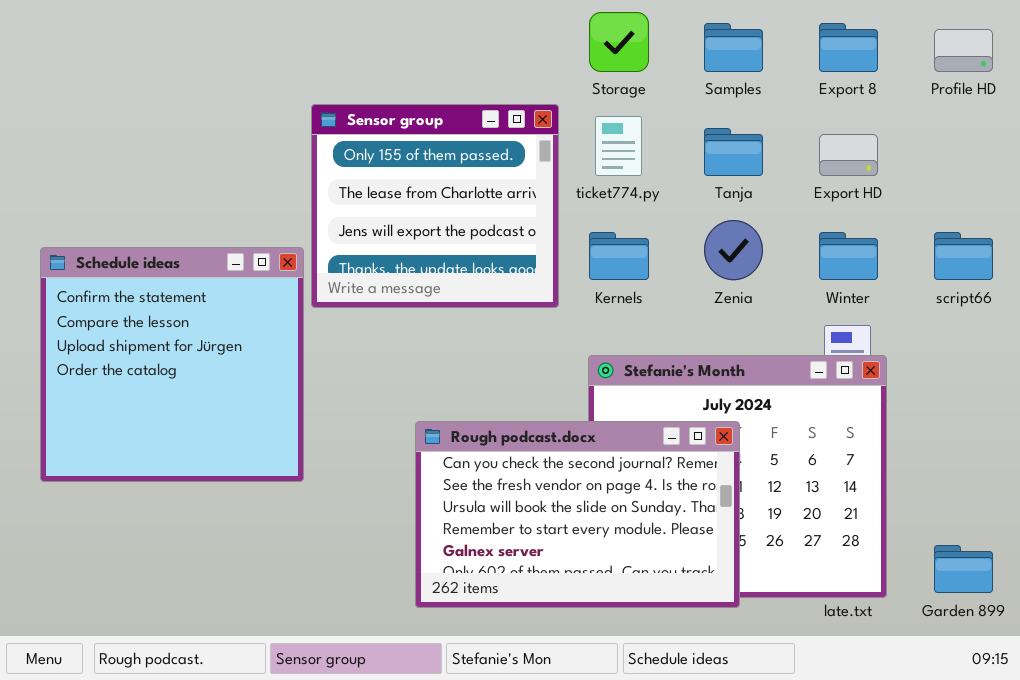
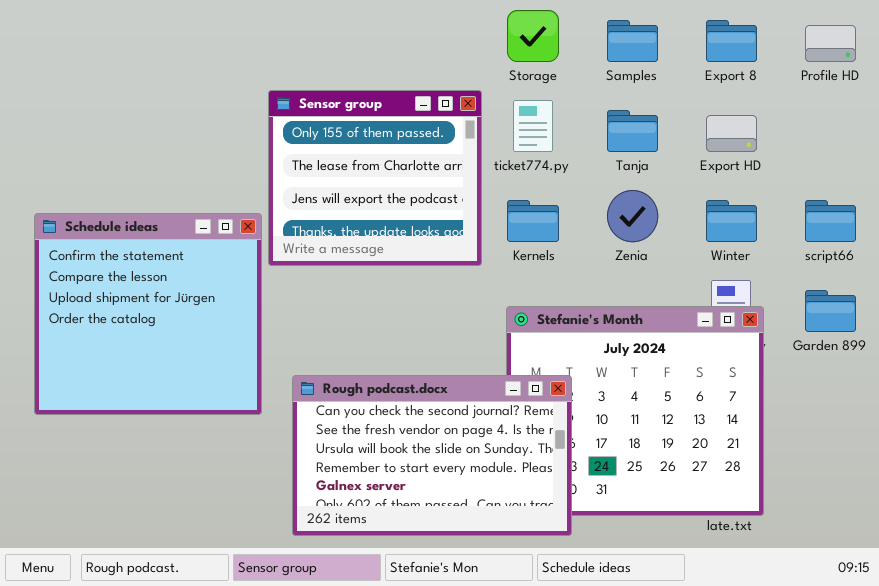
Rough podcast.docx: [415,421,740,608] -> [292,375,572,536], moved
Garden 899: [934,545,993,593] -> [805,290,856,332], moved

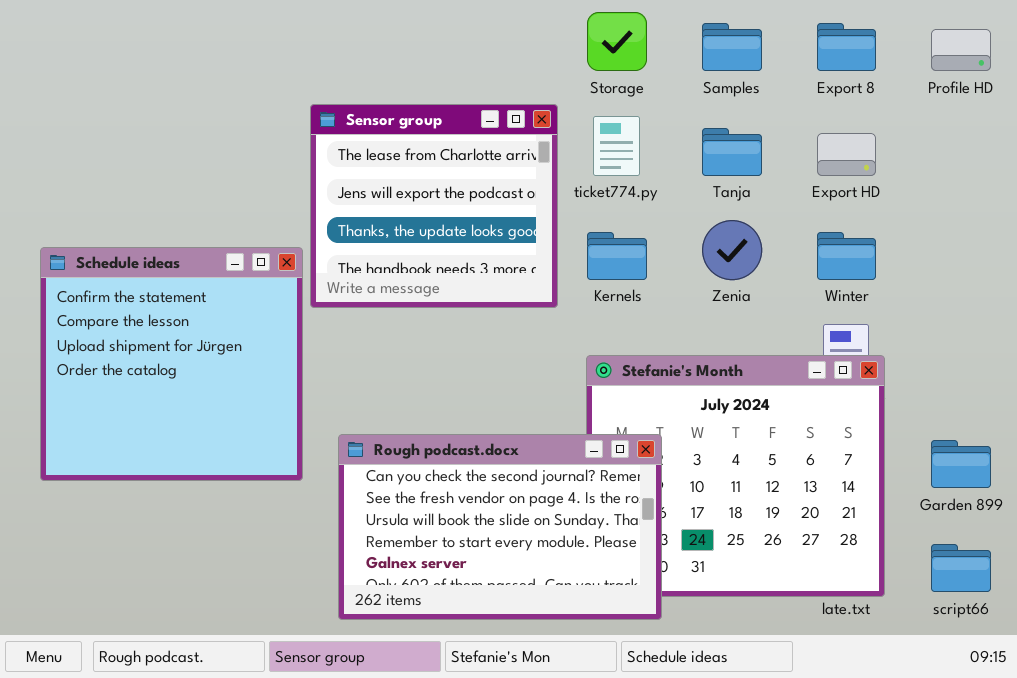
Sensor group: [268,90,482,266] -> [310,104,558,308], scrolled down 1 row
script66: [805,200,856,242] -> [931,544,991,592], moved
Garden 899: [805,290,856,332] -> [931,440,991,488], moved

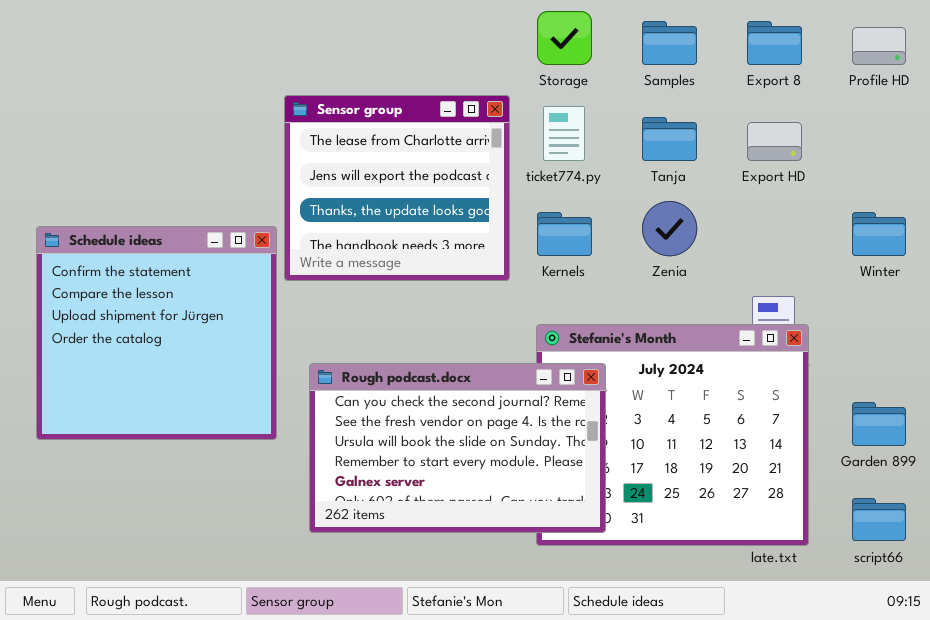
Winter: [817,232,876,280] -> [852,212,906,256], moved
Rough podcast.docx: [338,434,662,620] -> [309,363,606,533], moved

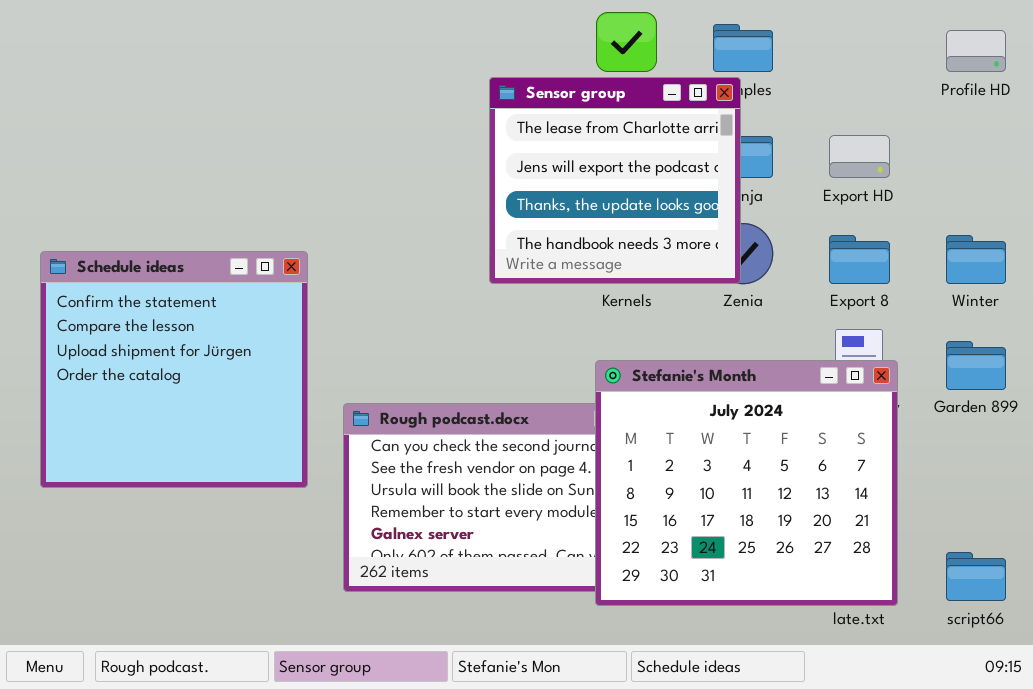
Export 8: [747,21,802,65] -> [829,235,890,284], moved
Sensor group: [284,95,510,281] -> [489,77,741,284], moved
Stefanie's Month: [536,324,809,546] -> [595,360,898,606], raised
Garden 899: [852,402,906,446] -> [946,341,1006,390], moved

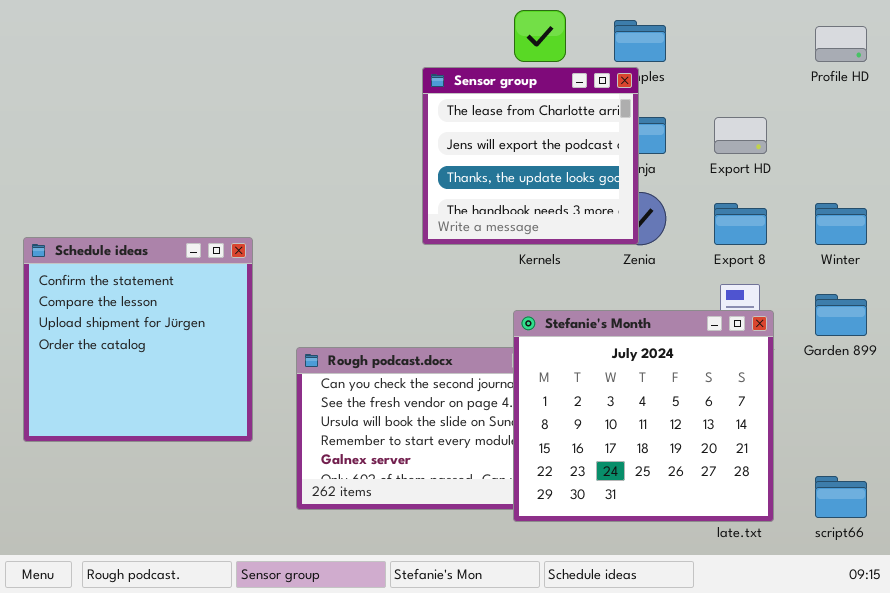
Schedule ideas: [40,251,308,488] -> [23,237,253,442], moved

